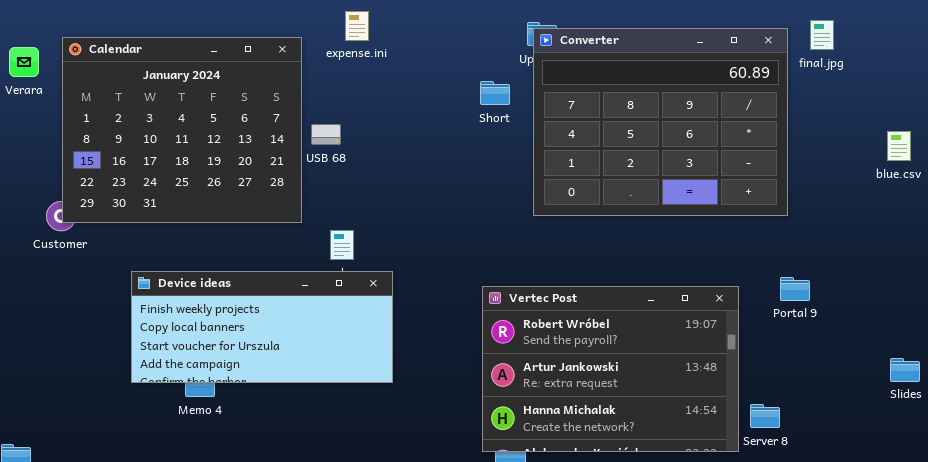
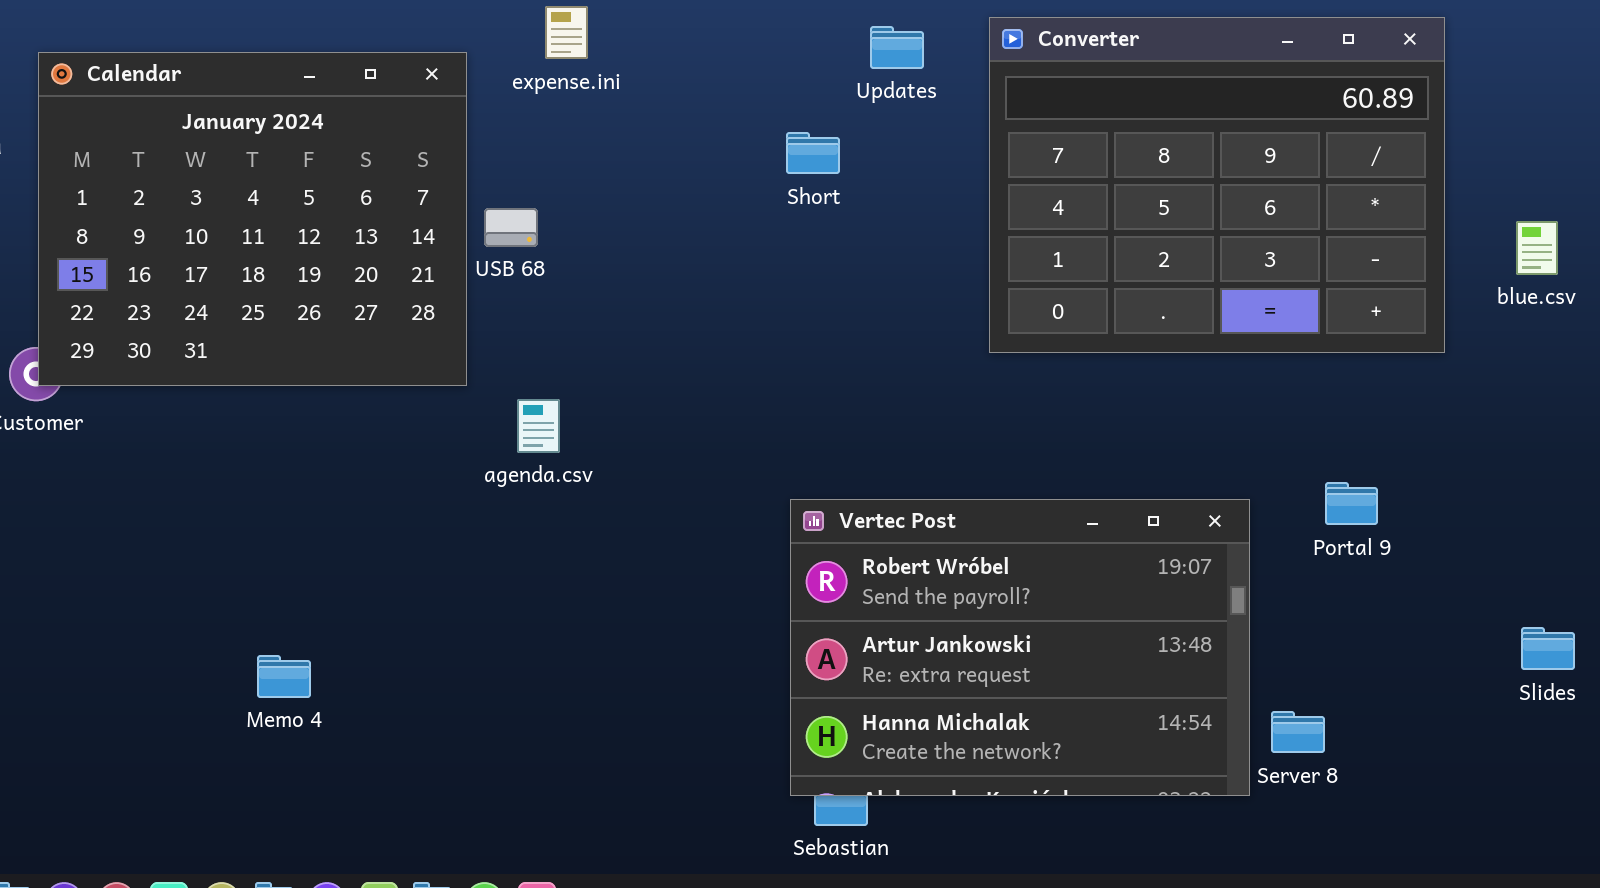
Converter: [533,28,788,216] -> [989,17,1445,353], moved
Device ideas: [131,271,393,383] -> none, closed

